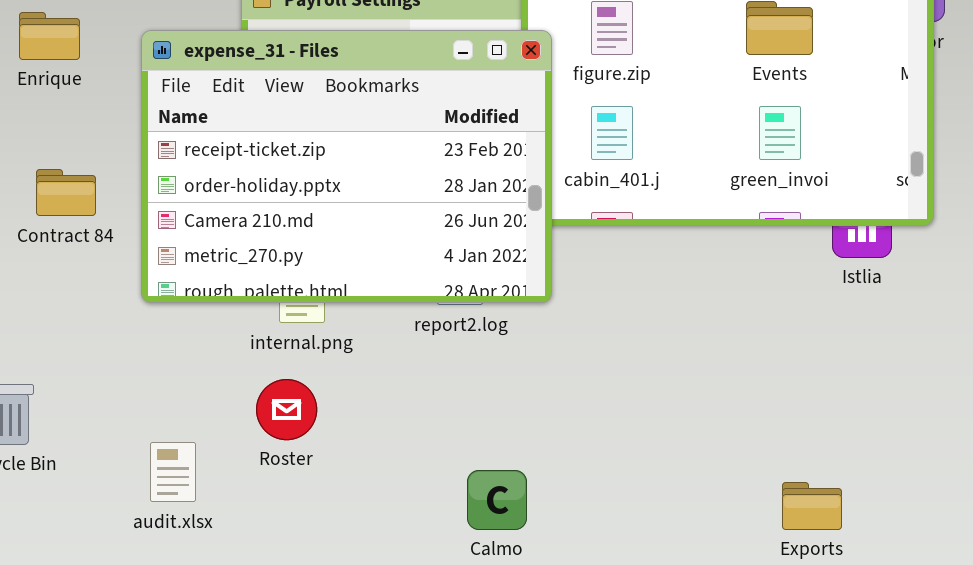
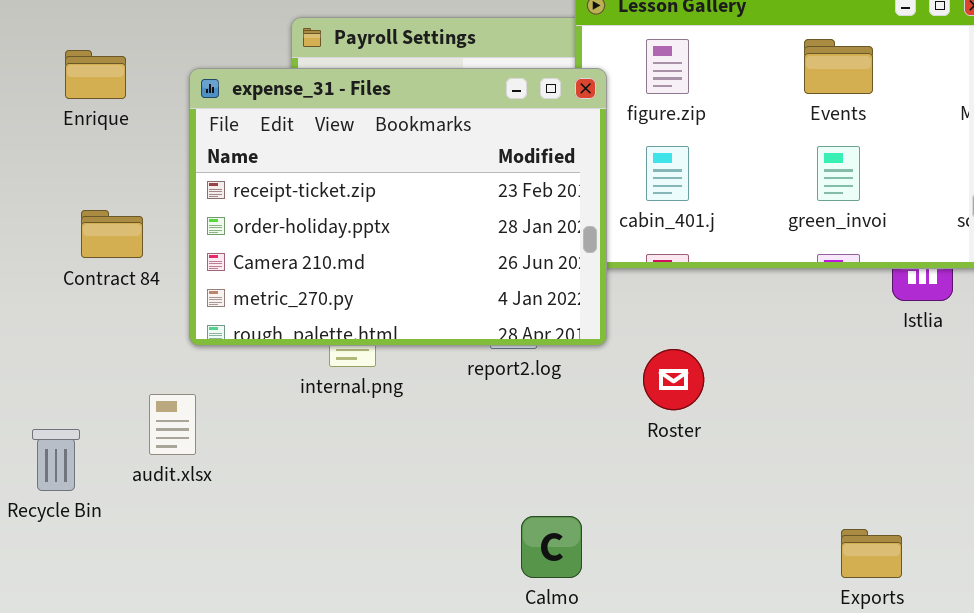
Roster: [256,379,317,440] -> [643,349,704,410], moved
audit.xlsx: [150,442,196,502] -> [149,394,196,455], moved

